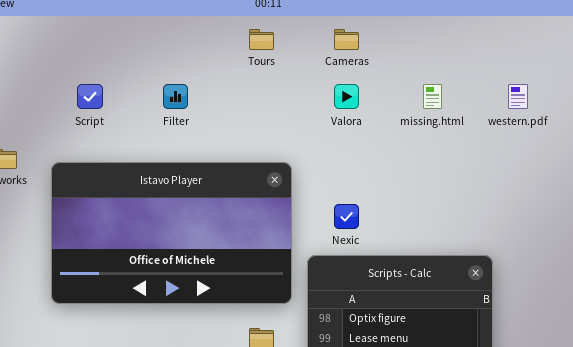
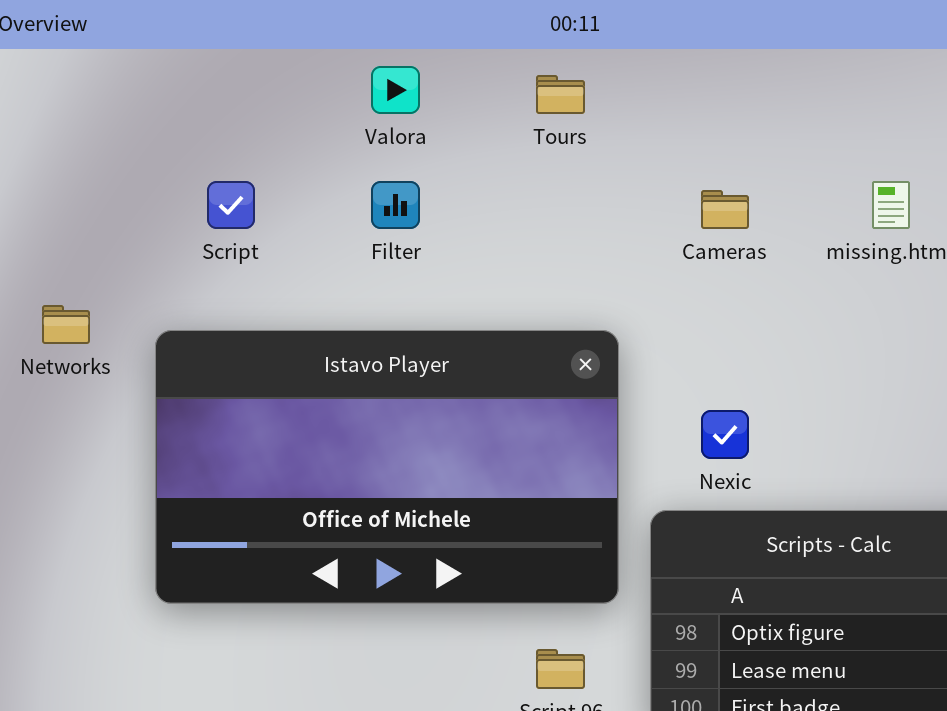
Cameras: [334,29,359,50] -> [701,190,749,229], moved
Valora: [334,84,359,109] -> [371,66,420,114], moved

